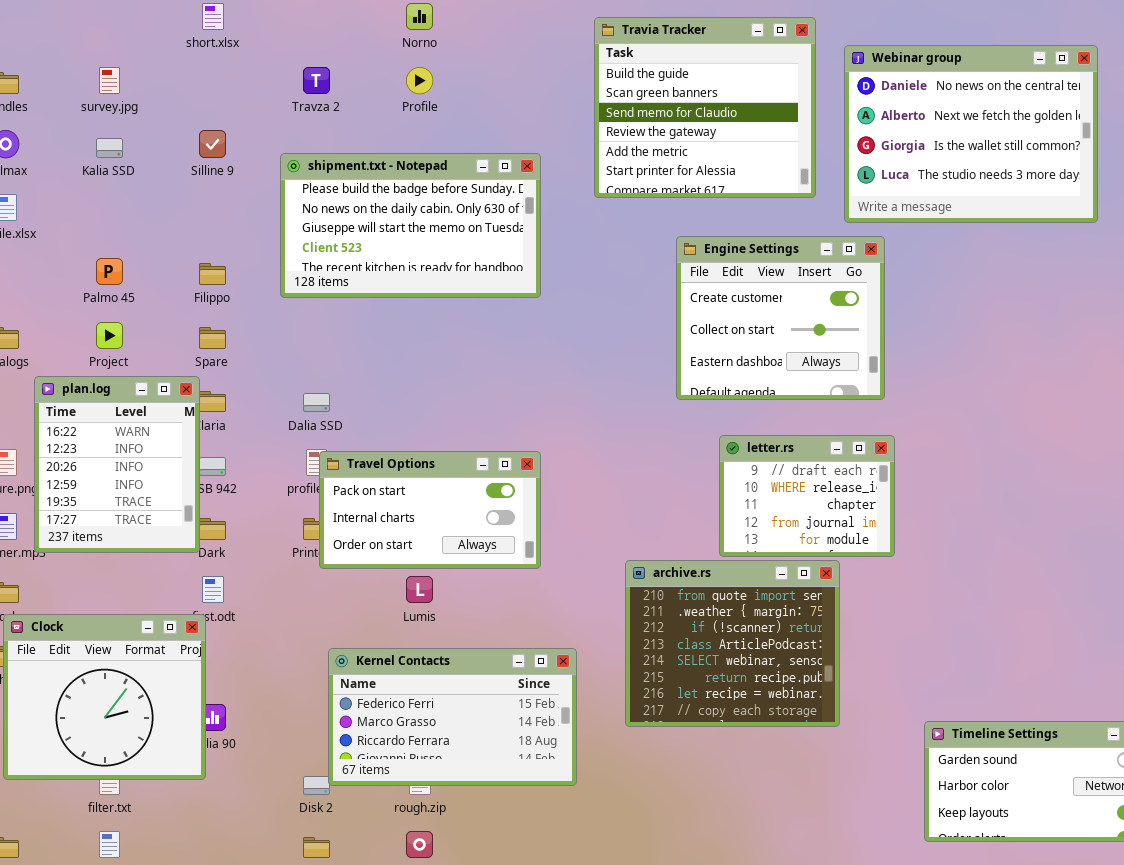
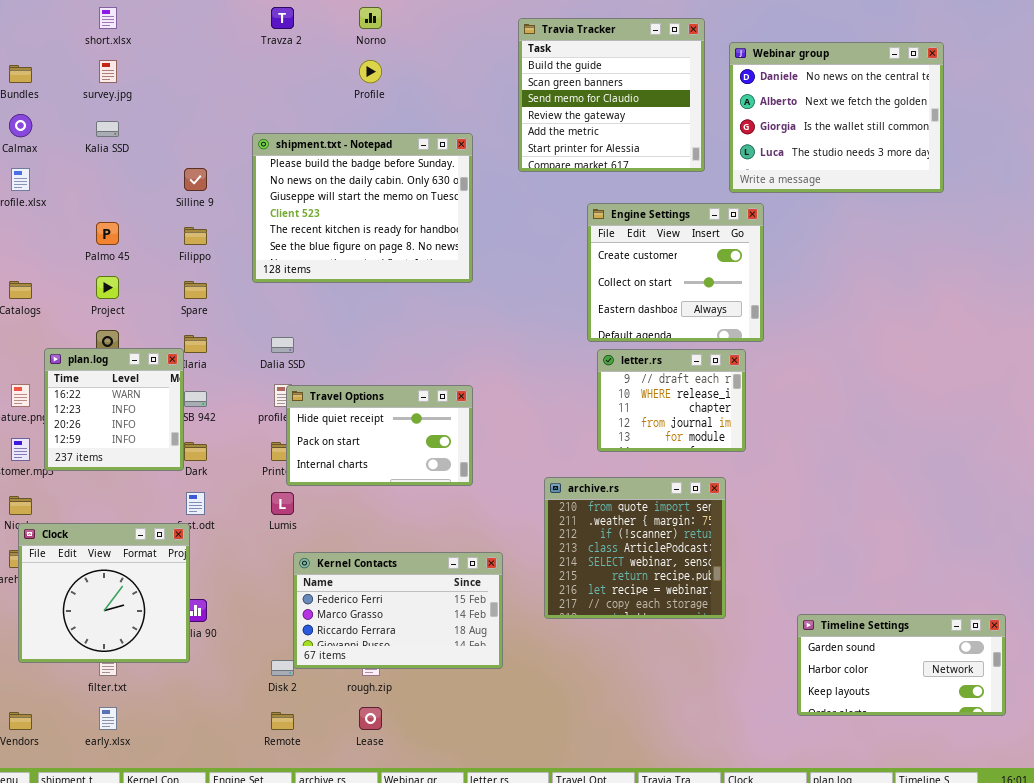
short.xlsx: [202,3,224,30] -> [99,7,117,29], moved
Travza 2: [303,67,330,94] -> [271,7,294,29], moved
Silline 9: [199,130,226,158] -> [184,168,207,191], moved
shipment.txt - Notepad: [280,153,541,298] -> [252,133,473,283], resized
plan.log: [34,376,200,553] -> [44,348,184,471], resized
letter.rs: [719,435,895,557] -> [597,349,746,452], moved
Travel Options: [319,451,541,569] -> [286,385,473,486], scrolled up 1 row
Lumis: [406,576,433,603] -> [271,492,294,515], moved

